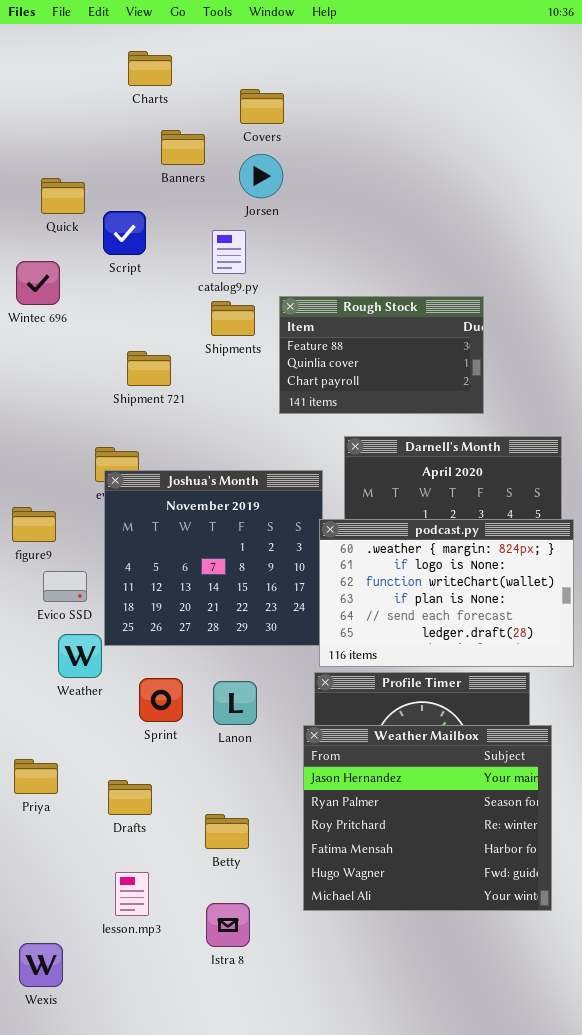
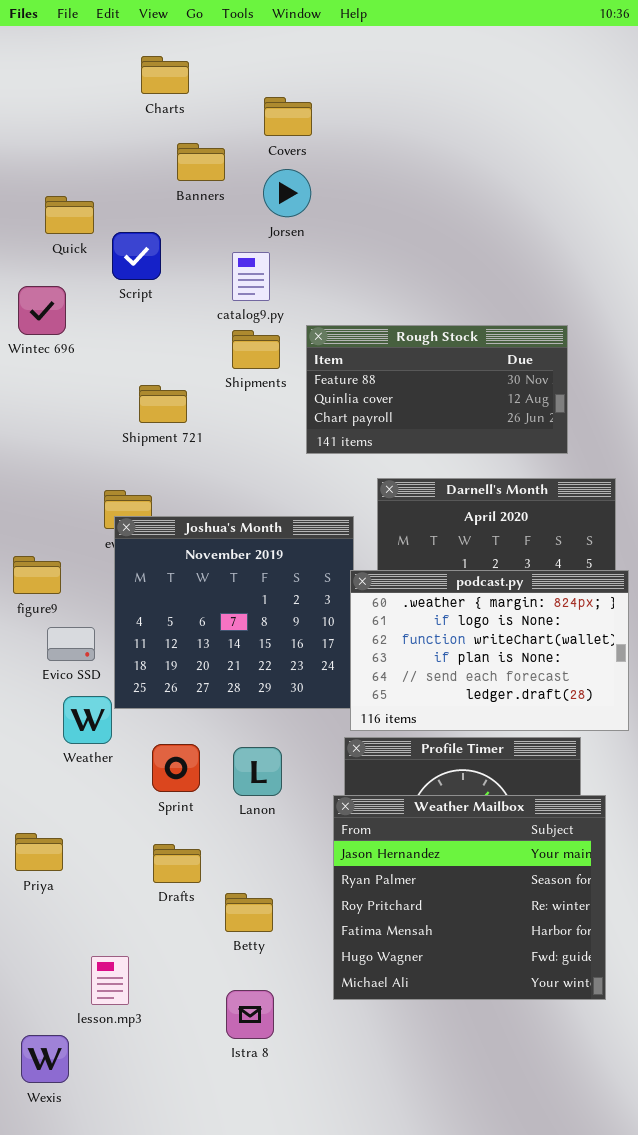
Rough Stock: [279,296,484,414] -> [306,325,568,454], resized
Drafts: [108,780,152,815] -> [153,844,201,883], moved
lesson.mp3: [115,872,149,916] -> [91,956,129,1005], moved

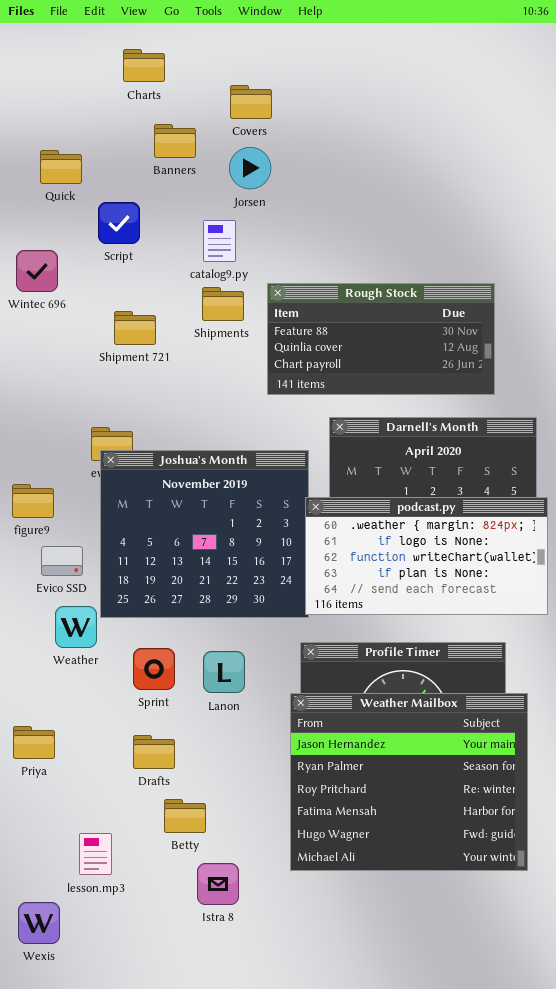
Quick: [45,196,94,234] -> [40,150,82,184], moved
Shipment 721: [139,385,187,423] -> [114,311,156,345], moved
podcast.py: [350,570,629,731] -> [305,497,548,615], resized
Betty: [225,893,273,932] -> [164,799,206,833], moved

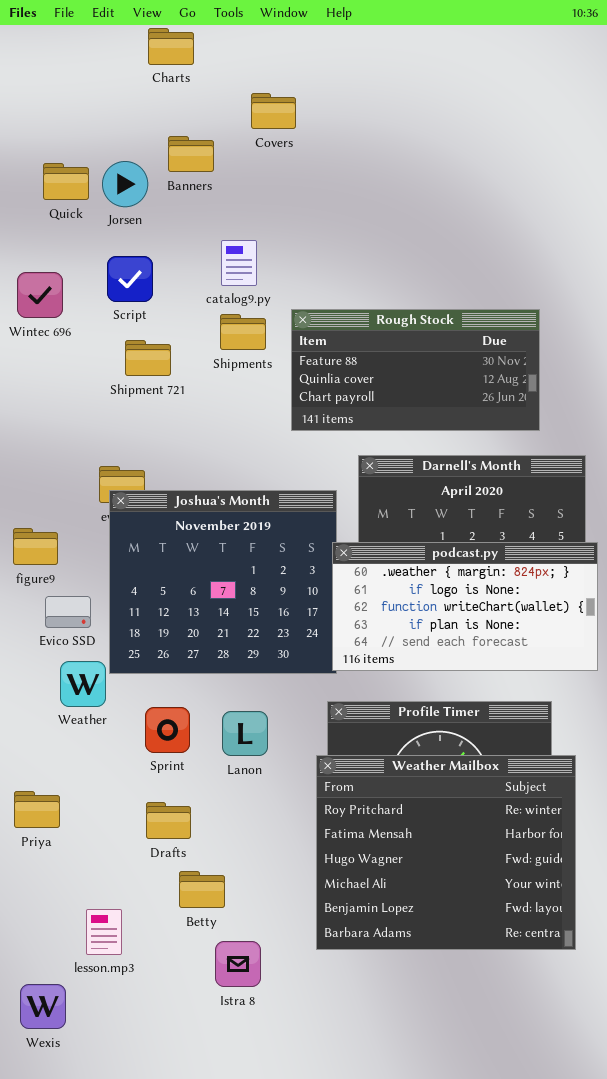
Charts: [123,49,165,82] -> [148,28,194,65], moved
Jorsen: [229,147,271,189] -> [102,161,148,207], moved
Script: [98,202,140,244] -> [107,256,153,302], moved
Weather Mailbox: [290,693,528,871] -> [316,755,576,950], scrolled down 2 rows

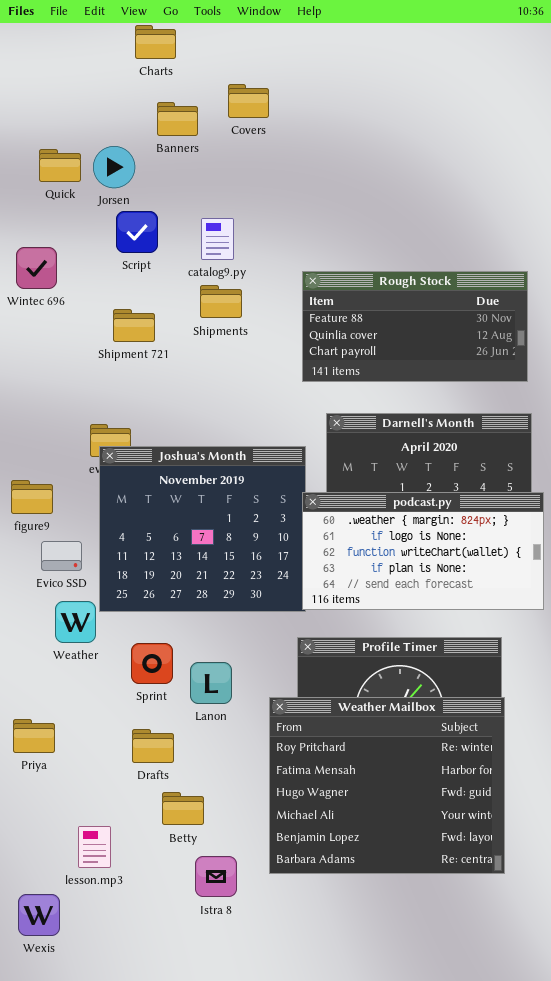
Banners: [168,136,214,172] -> [157,102,198,136], moved
Script: [107,256,153,302] -> [116,211,158,253], moved
Rough Stock: [291,309,540,431] -> [302,271,528,382], moved
Lanon: [222,711,268,756] -> [190,662,232,704], moved
Weather Mailbox: [316,755,576,950] -> [269,697,505,874], moved

